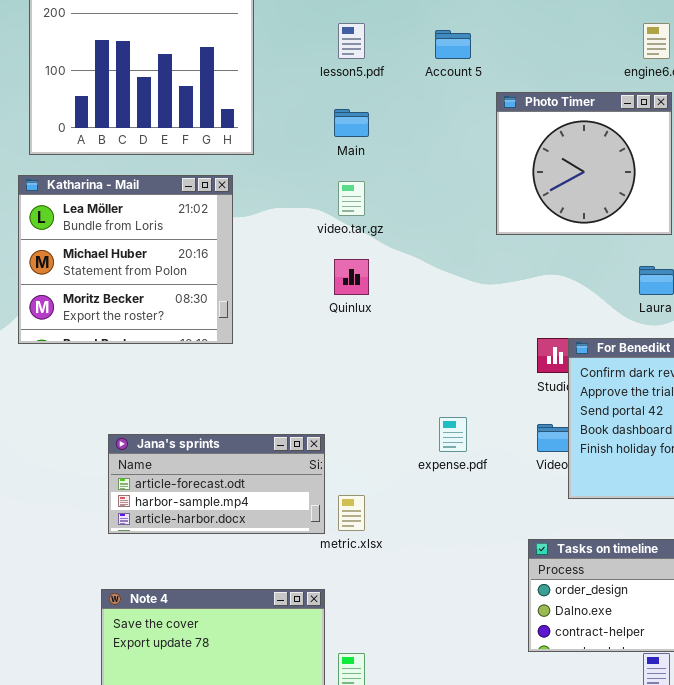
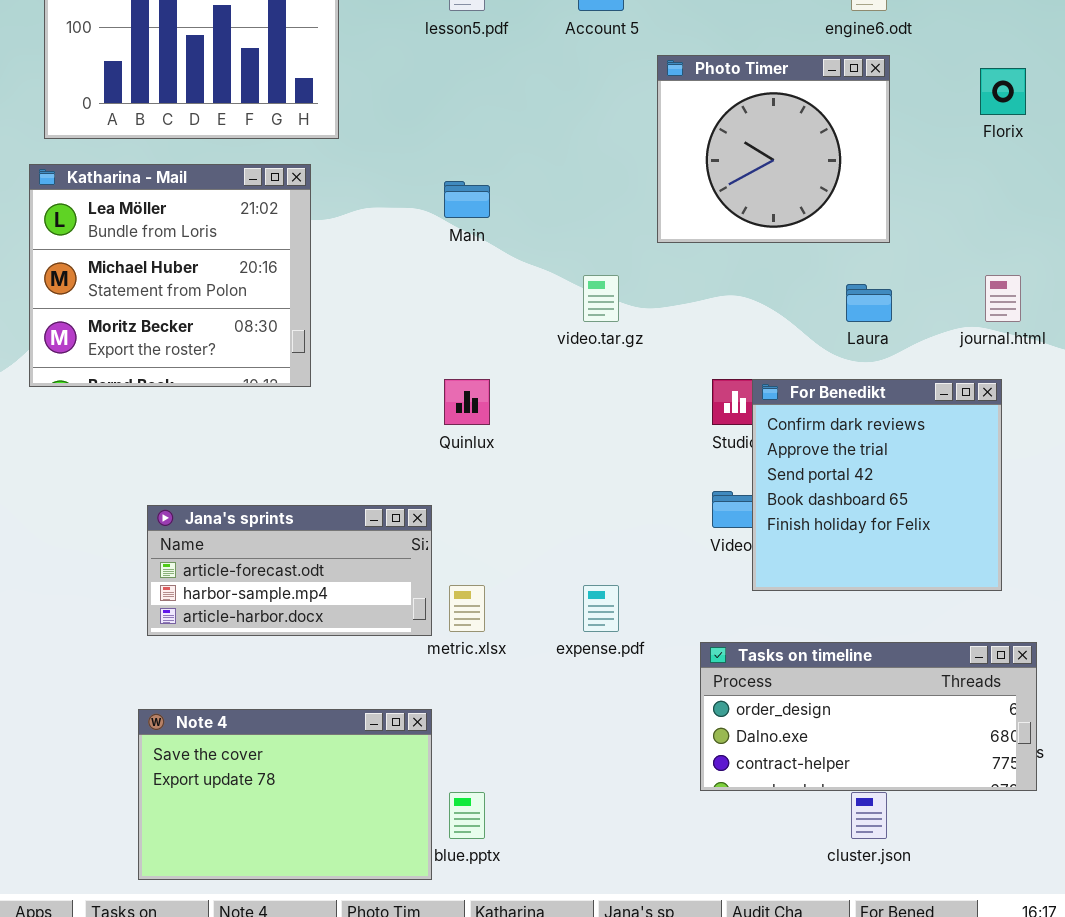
Main: [334,109,369,137] -> [444,181,490,218], moved
video.tar.gz: [338,181,365,216] -> [583,275,619,322], moved
Quinlux: [334,259,369,295] -> [444,379,490,425], moved
expense.pdf: [439,417,467,452] -> [583,585,619,632], moved

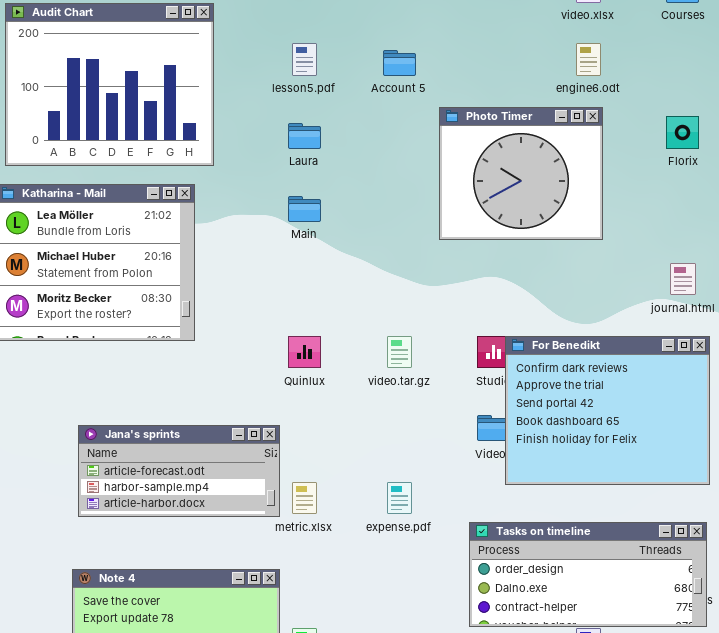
video.tar.gz: [583,275,619,322] -> [387,336,412,368], moved
Laura: [846,284,892,322] -> [288,123,321,149], moved
For Benedikt: [752,379,1002,591] -> [505,336,710,485], resized

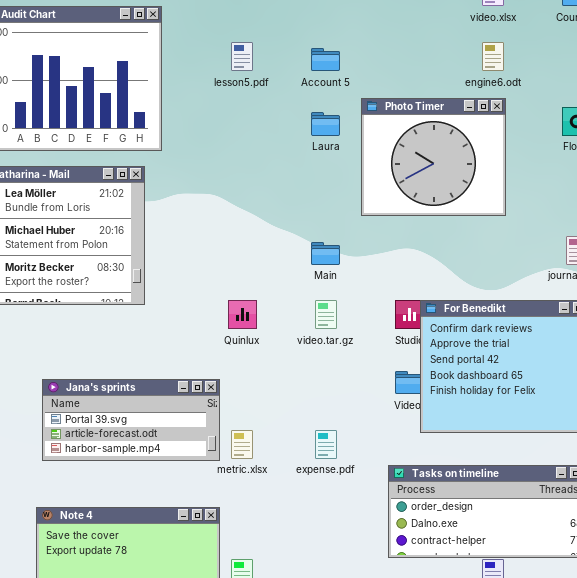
Laura: [288,123,321,149] -> [311,112,340,136], moved
Main: [288,196,321,222] -> [311,242,340,265], moved
Jana's sprints: [78,425,280,517] -> [42,379,220,461], scrolled up 1 row

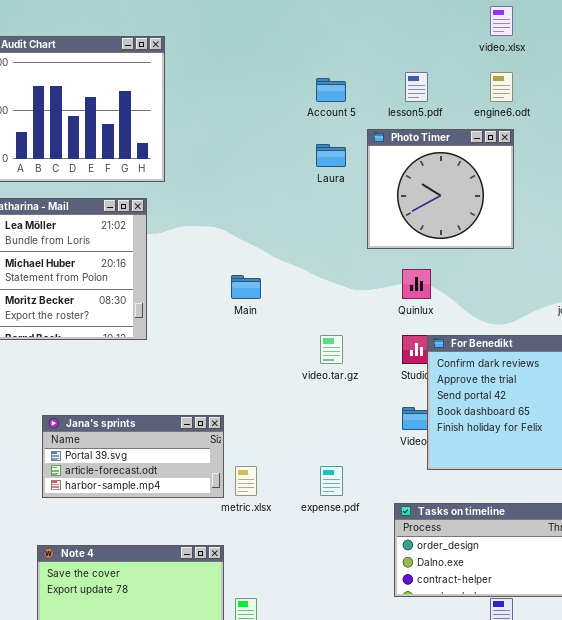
lesson5.pdf: [231,42,253,71] -> [405,72,428,102], moved
Main: [311,242,340,265] -> [231,275,261,299], moved
Quinlux: [228,300,257,329] -> [402,269,431,299], moved

